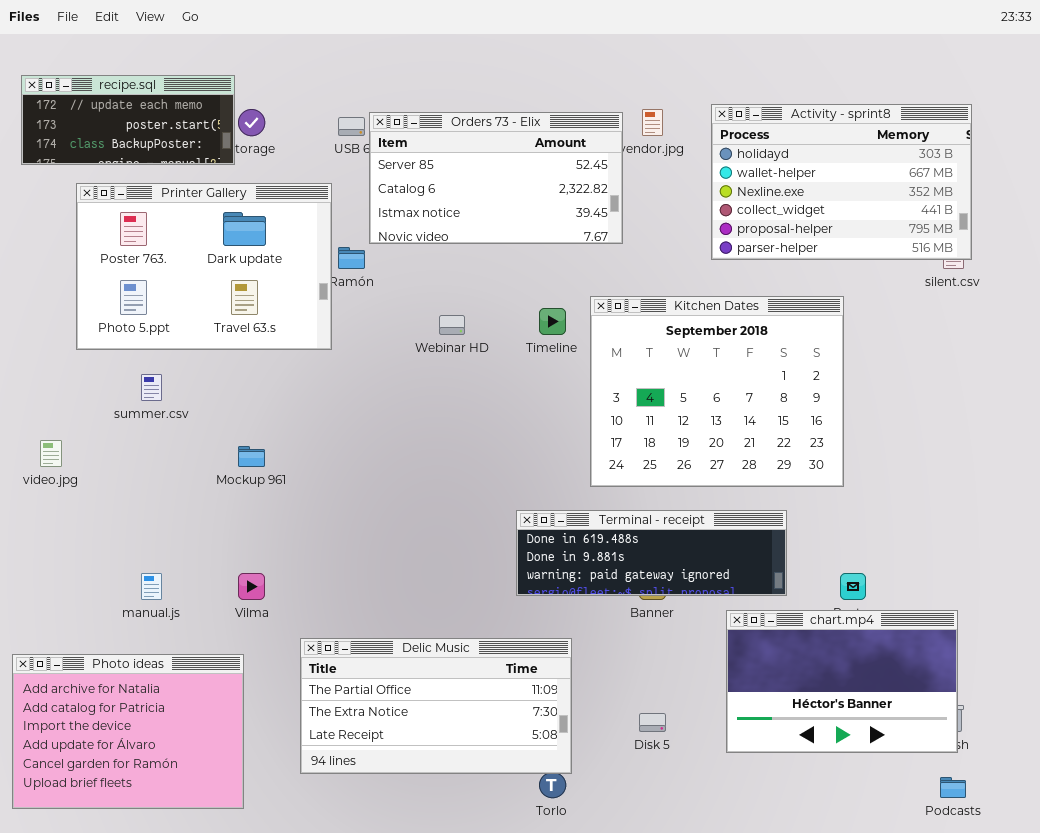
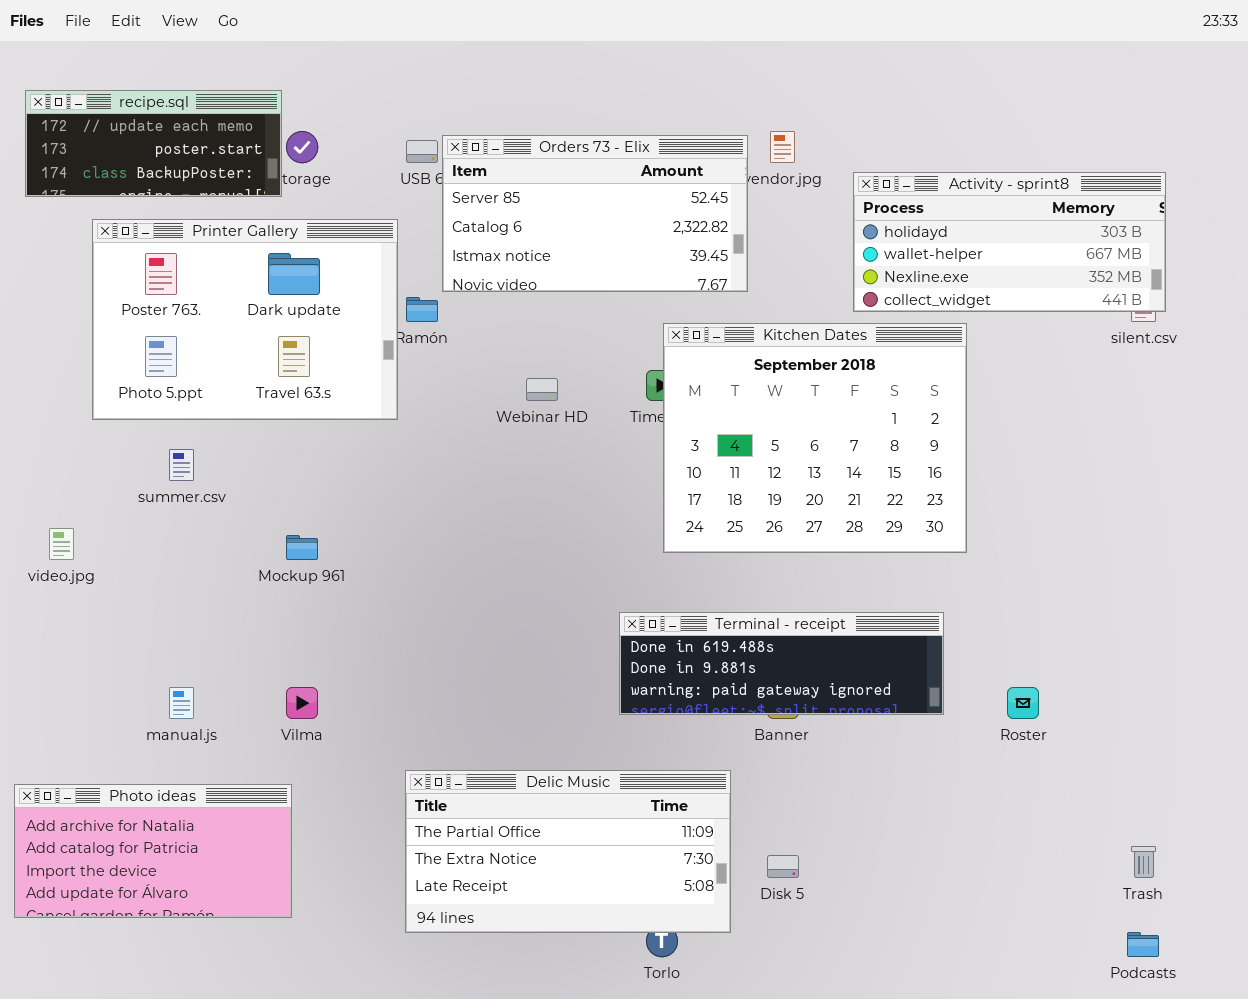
Activity - sprint8: [711,104,972,260] -> [853,172,1166,312], resized
Kitchen Dates: [590,296,844,487] -> [663,323,967,553], moved
chart.mp4: [726,610,958,753] -> none, closed
Delic Music: [300,638,572,774] -> [405,770,731,933], moved
Photo ideas: [12,654,244,809] -> [14,784,292,918], resized

